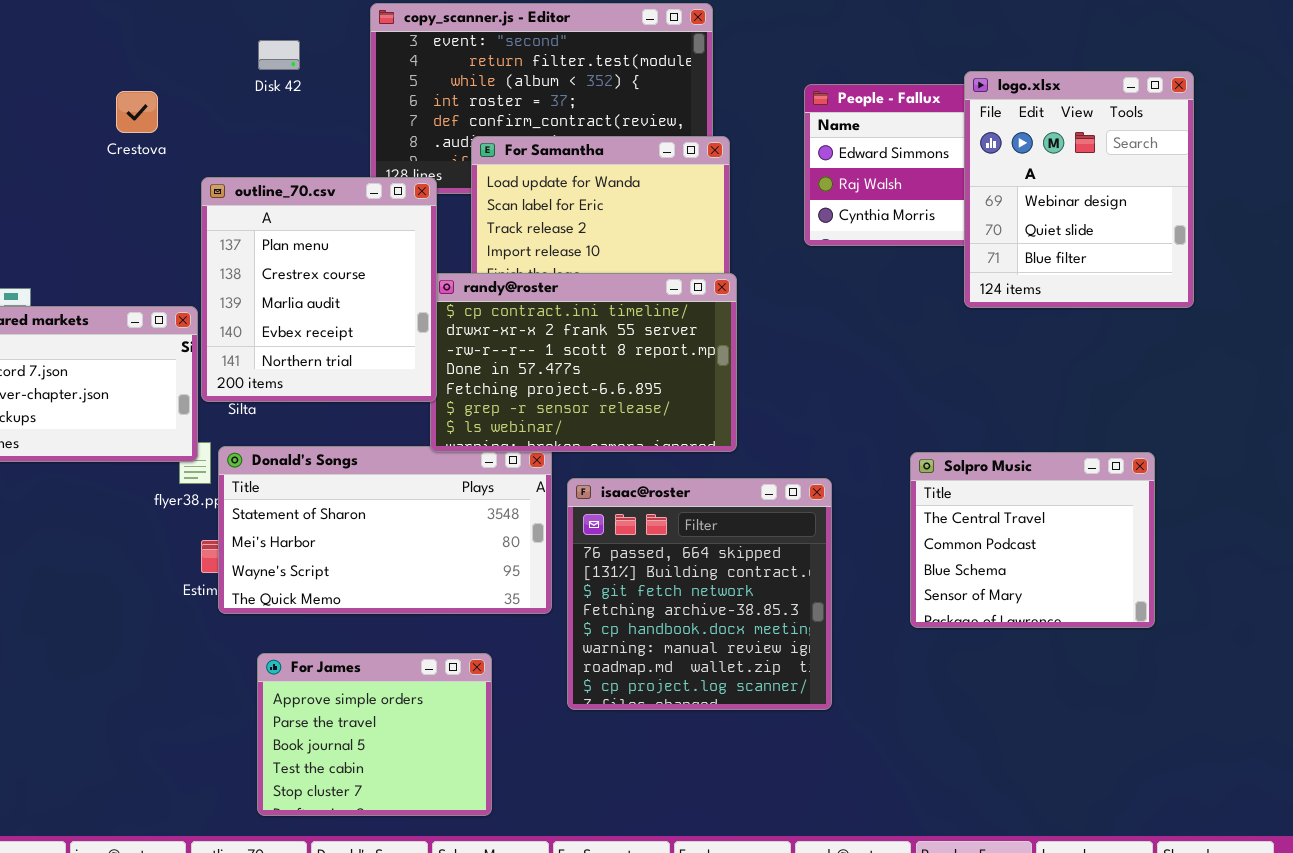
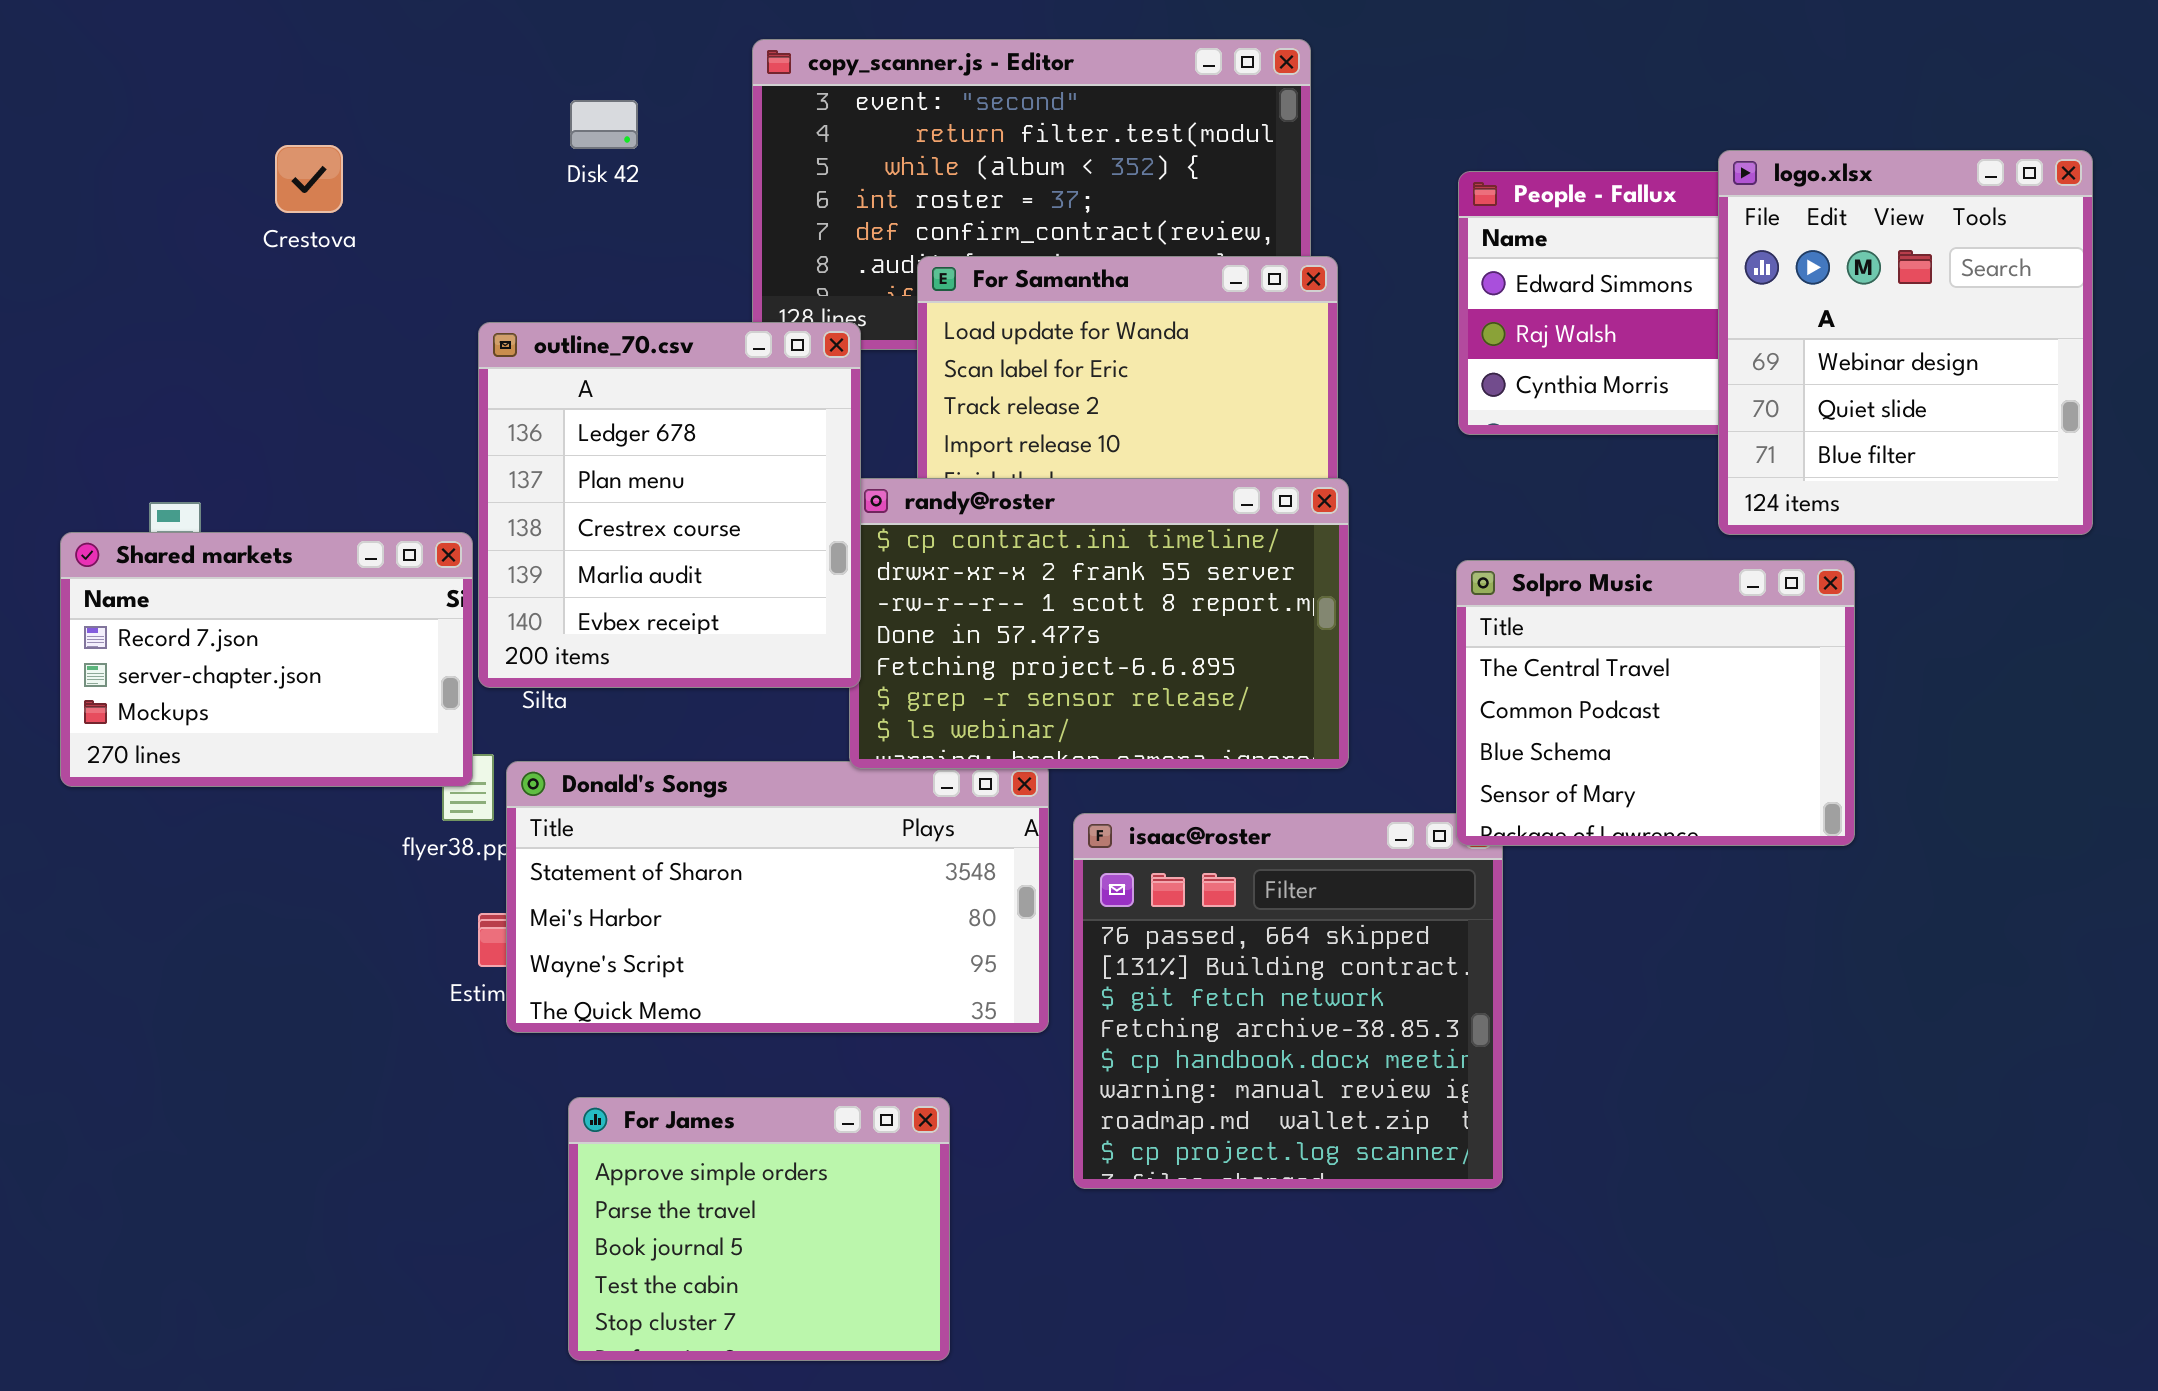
Crestova: [116,91,158,133] -> [275,145,343,213], moved
outline_70.csv: [201,177,437,402] -> [478,322,861,688], scrolled up 1 row
Solpro Music: [910,452,1155,628] -> [1456,560,1855,846], moved

